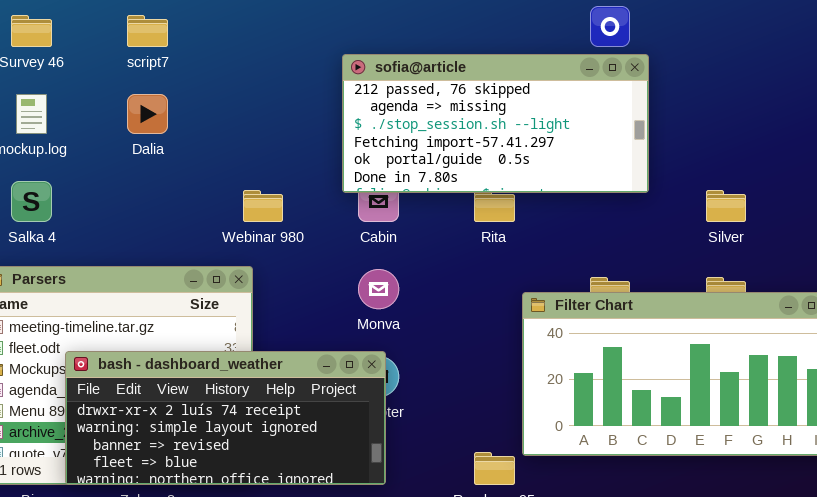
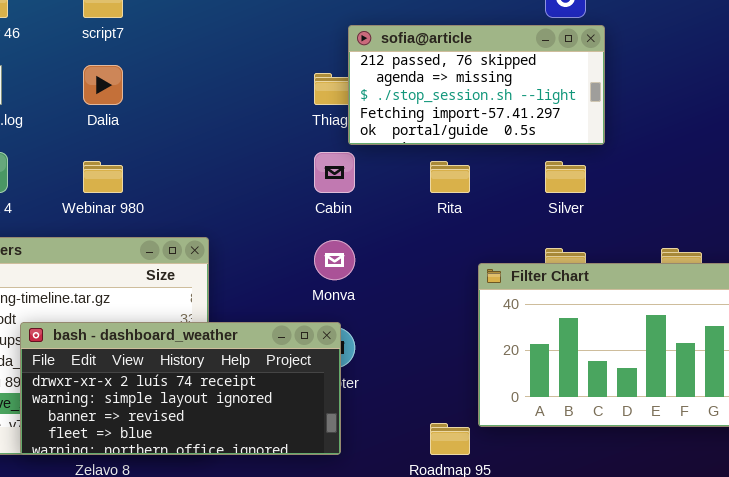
sofia@article: [342,54,649,193] -> [348,25,605,145], resized
Webinar 980: [243,190,283,222] -> [83,161,123,193], moved
Silver: [706,190,746,222] -> [545,161,586,193], moved

